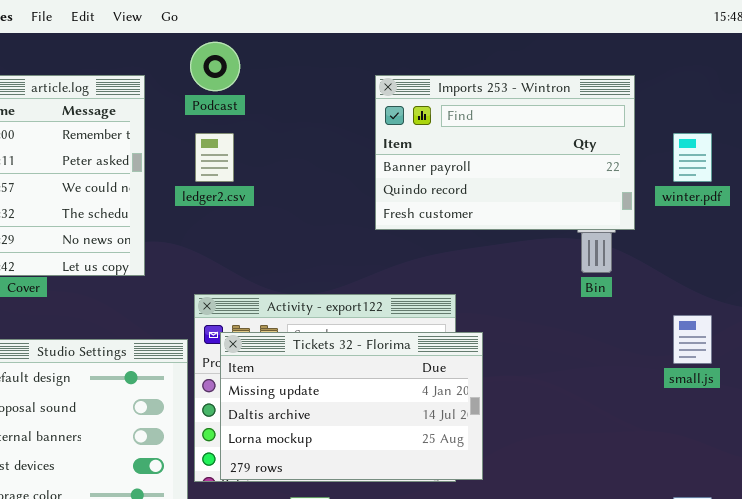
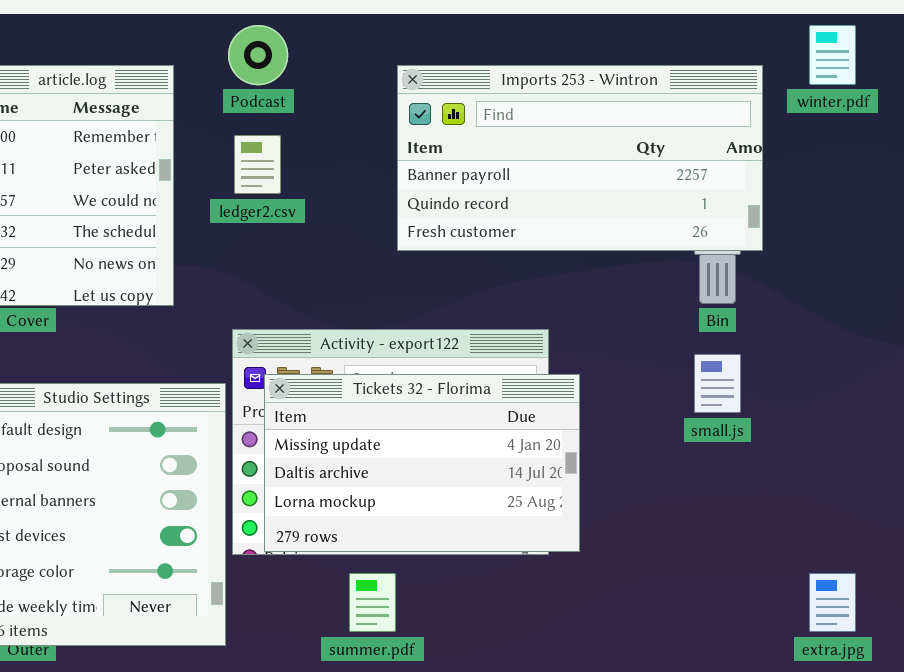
Imports 253 - Wintron: [375,75,635,230] -> [397,65,763,251], resized
winter.pdf: [673,133,712,182] -> [809,25,856,85], moved
small.js: [673,315,712,364] -> [694,354,741,413], moved

